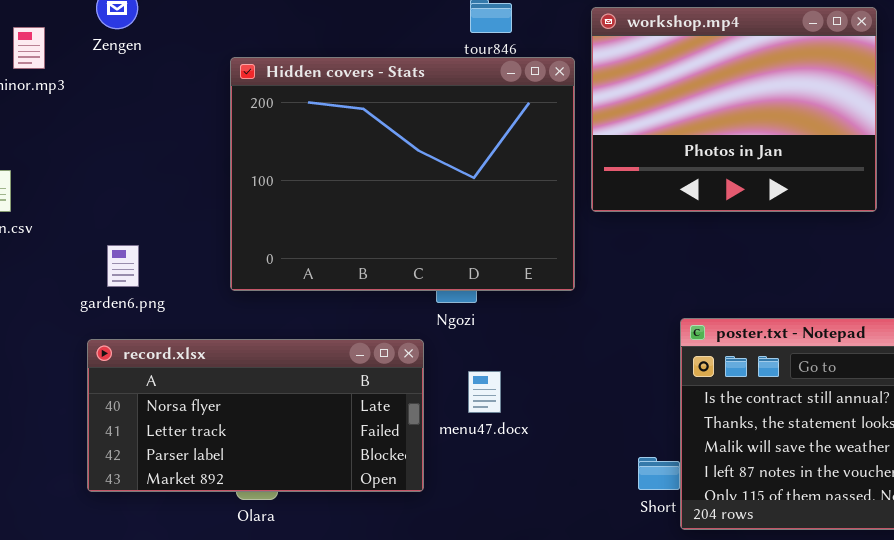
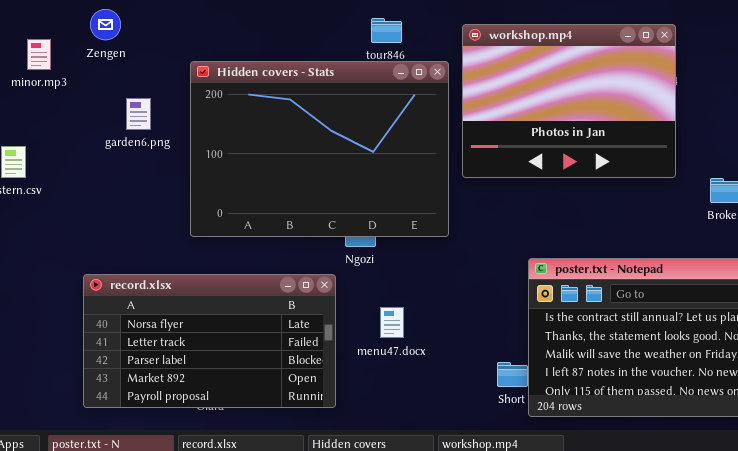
garden6.png: [107,245,139,287] -> [126,98,151,130], moved
record.xlsx: [87,339,424,492] -> [83,274,336,408], resized
menu47.docx: [468,371,501,413] -> [380,307,404,338], moved

